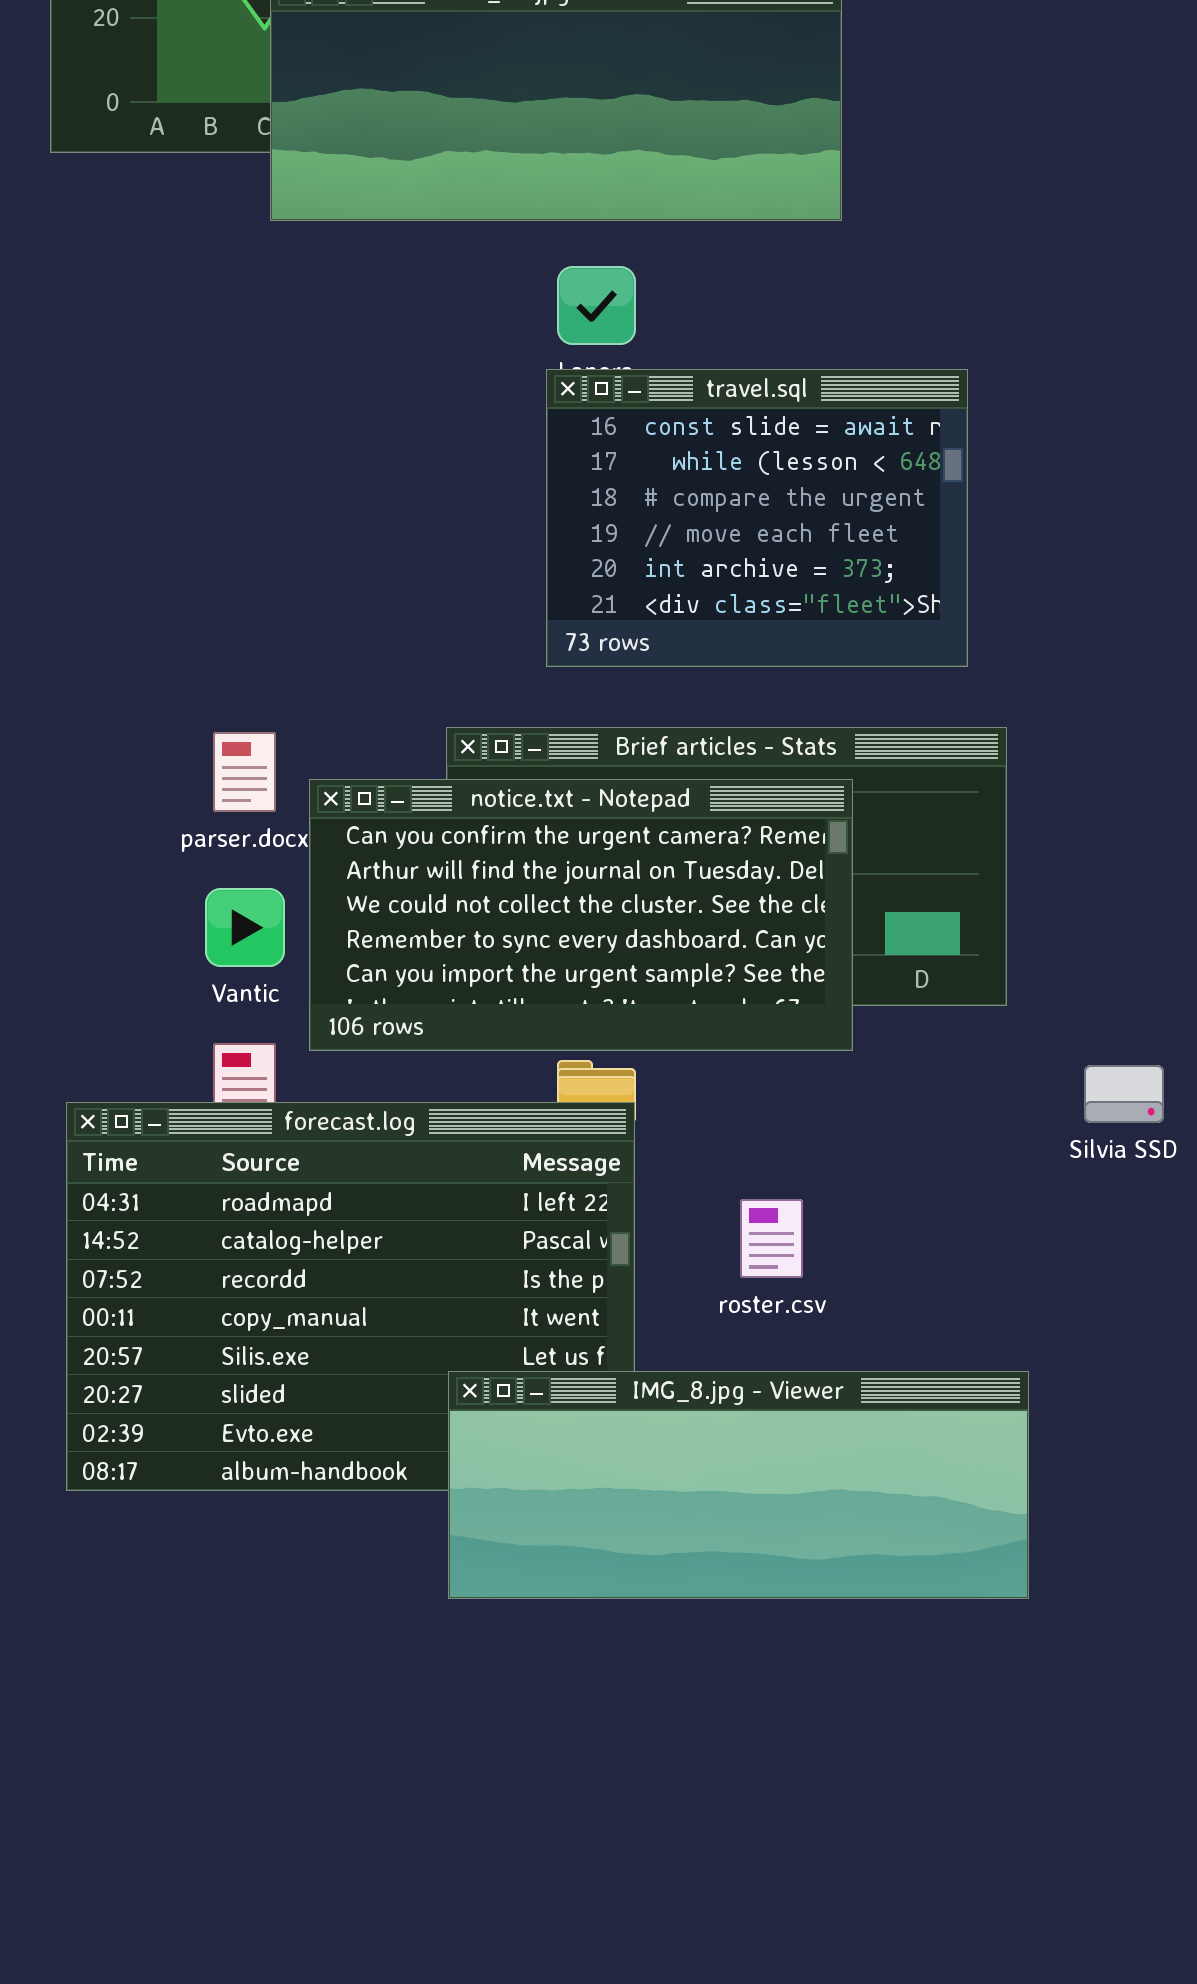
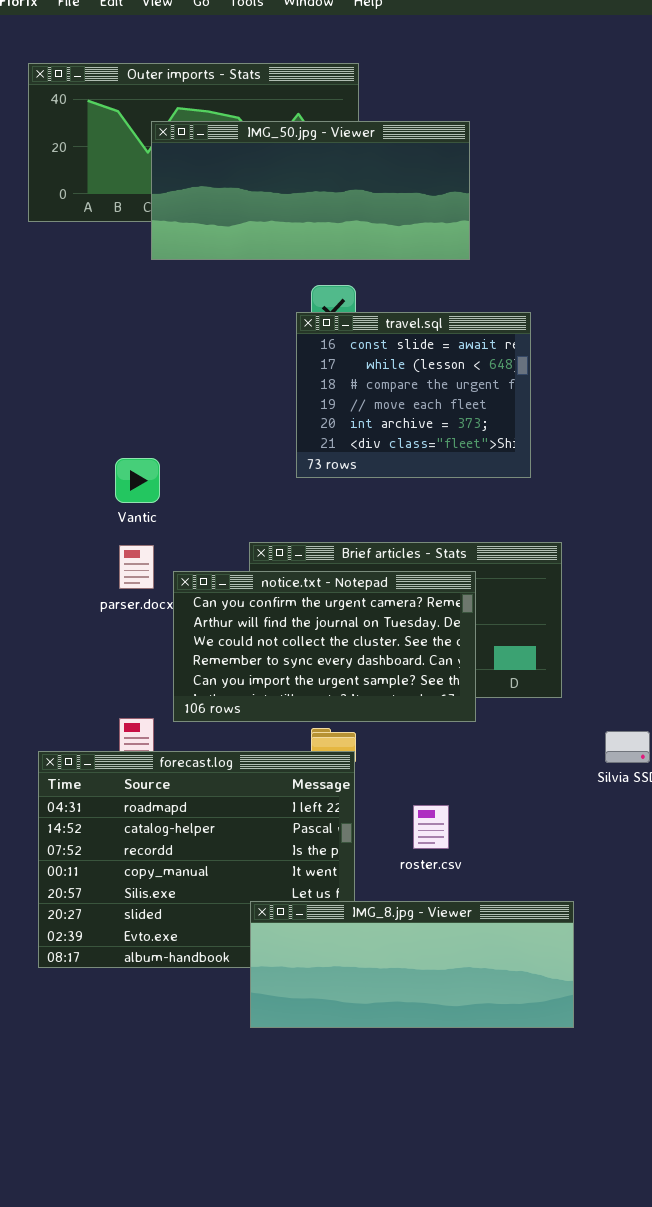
travel.sql: [546,369,968,667] -> [296,312,531,478], moved
Vantic: [205,888,285,967] -> [115,458,160,503], moved

